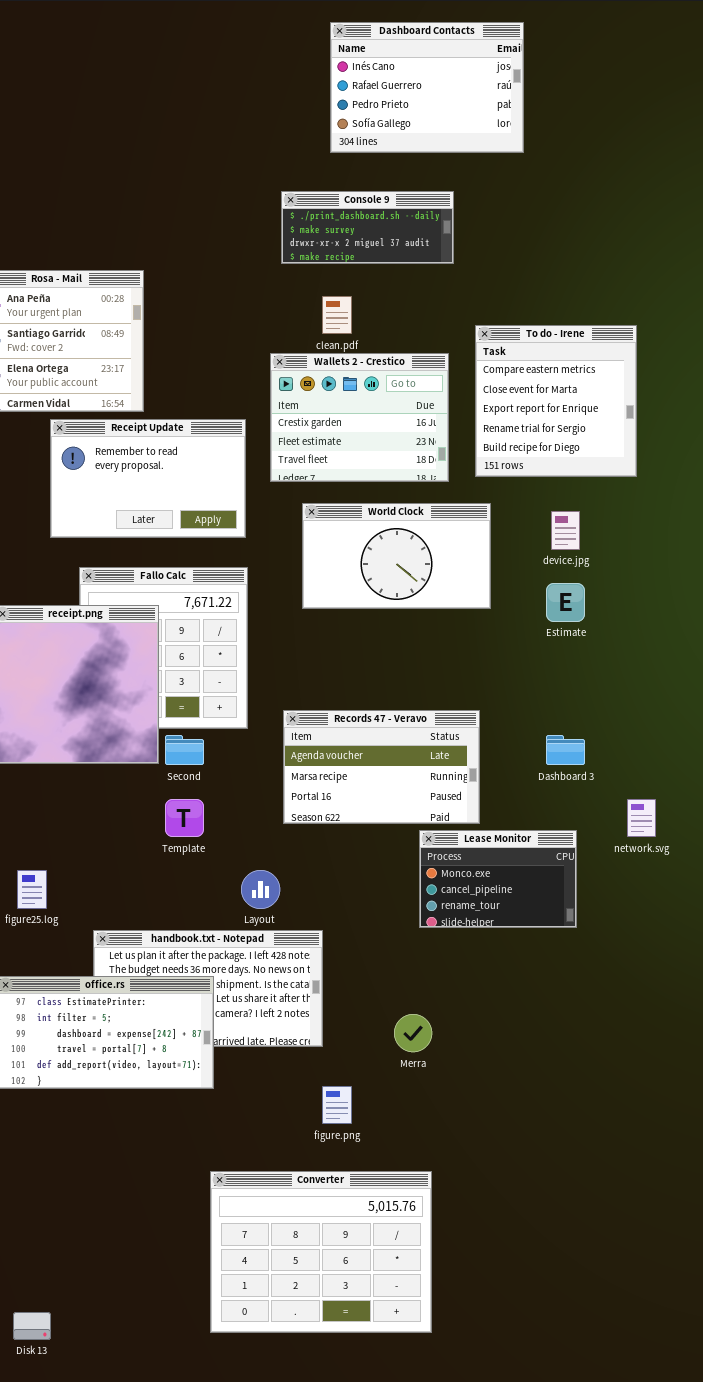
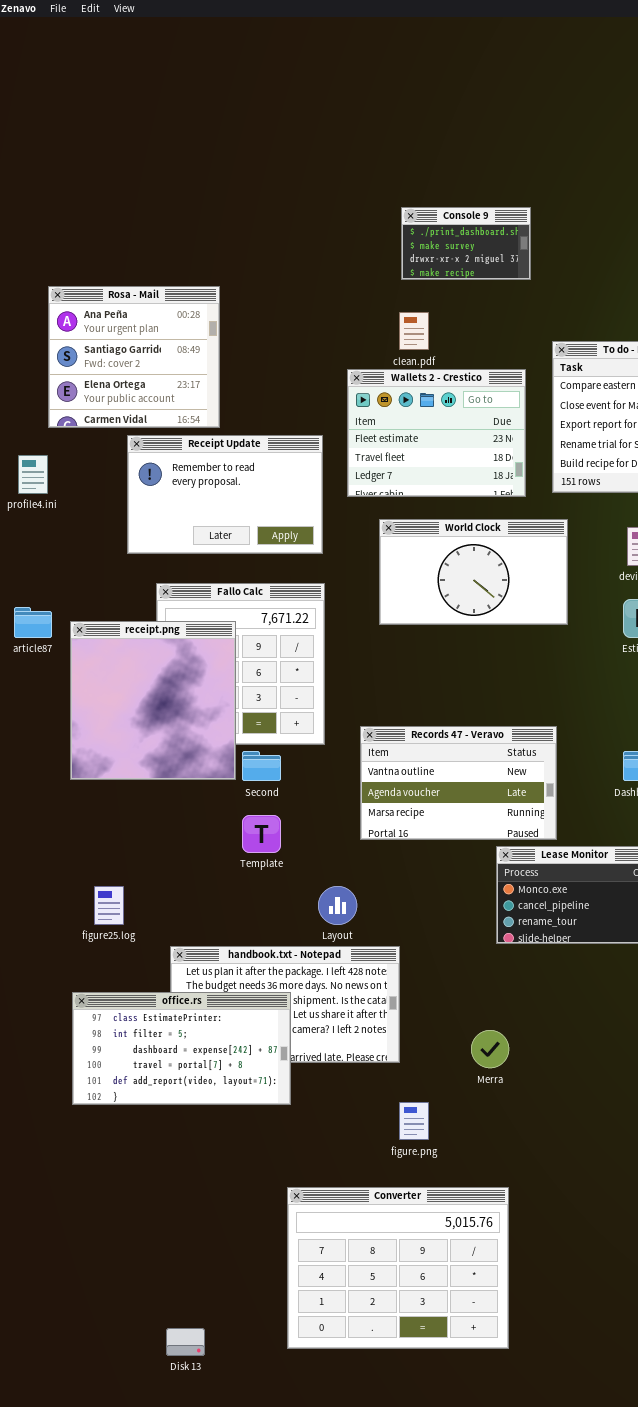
Dashboard Contacts: [330,22,524,153] -> none, closed
Console 9: [281,191,454,264] -> [401,207,531,280], resized
Wallets 2 - Crestico: [270,353,449,482] -> [347,369,526,497], scrolled down 1 row
Records 47 - Veravo: [283,710,480,824] -> [360,726,557,840], scrolled up 1 row
Disk 13: [13,1312,51,1340] -> [166,1328,205,1356], moved

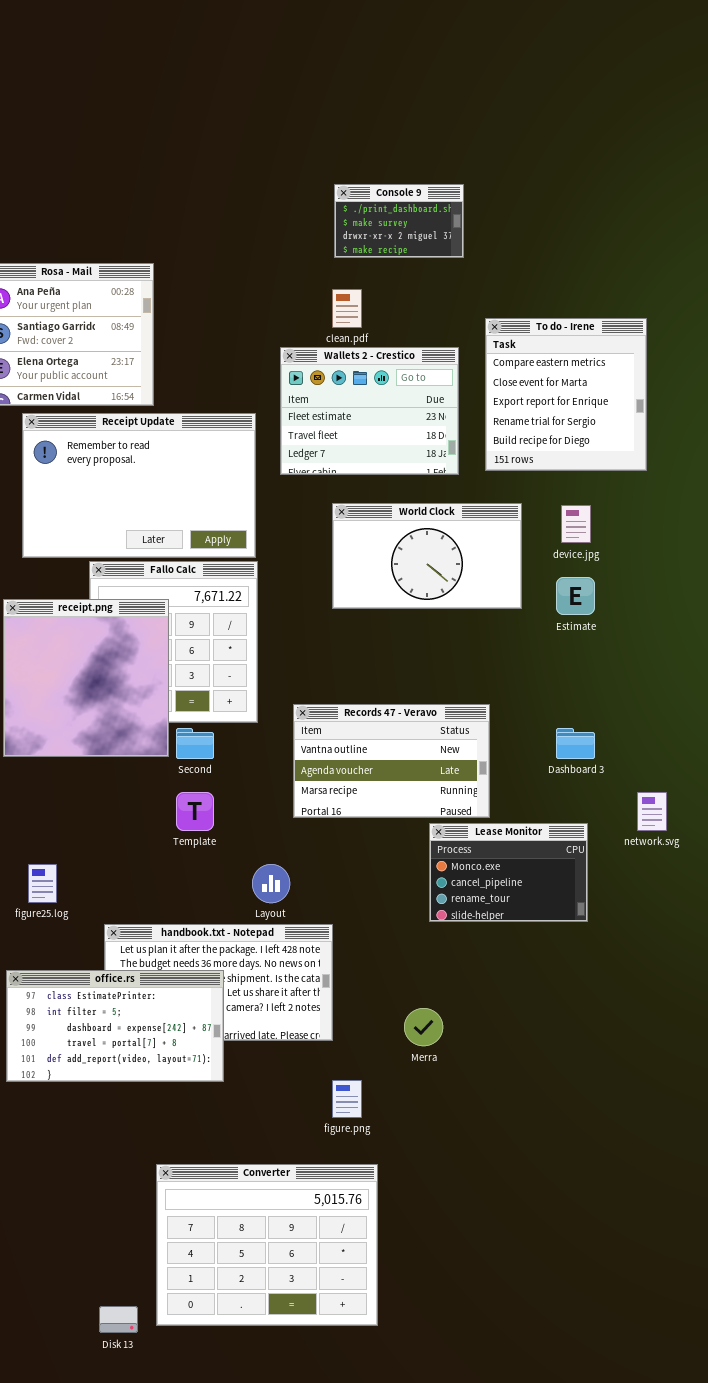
Receipt Update: [127,435,323,554] -> [22,413,256,558], resized
World Clock: [379,519,568,625] -> [332,503,522,609], moved
Converter: [287,1187,509,1349] -> [156,1164,378,1326], moved

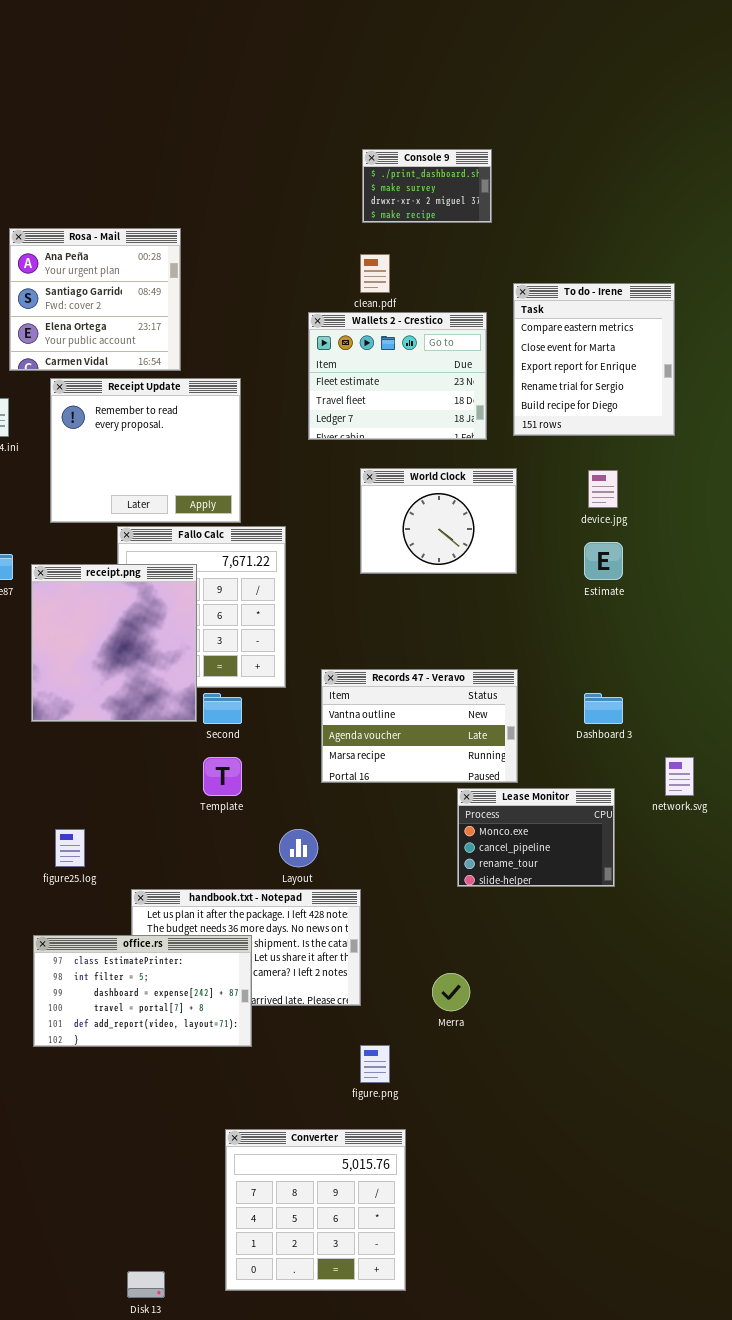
Receipt Update: [22,413,256,558] -> [50,378,241,523], resized
World Clock: [332,503,522,609] -> [360,468,517,574], resized
Converter: [156,1164,378,1326] -> [225,1129,406,1291], resized

